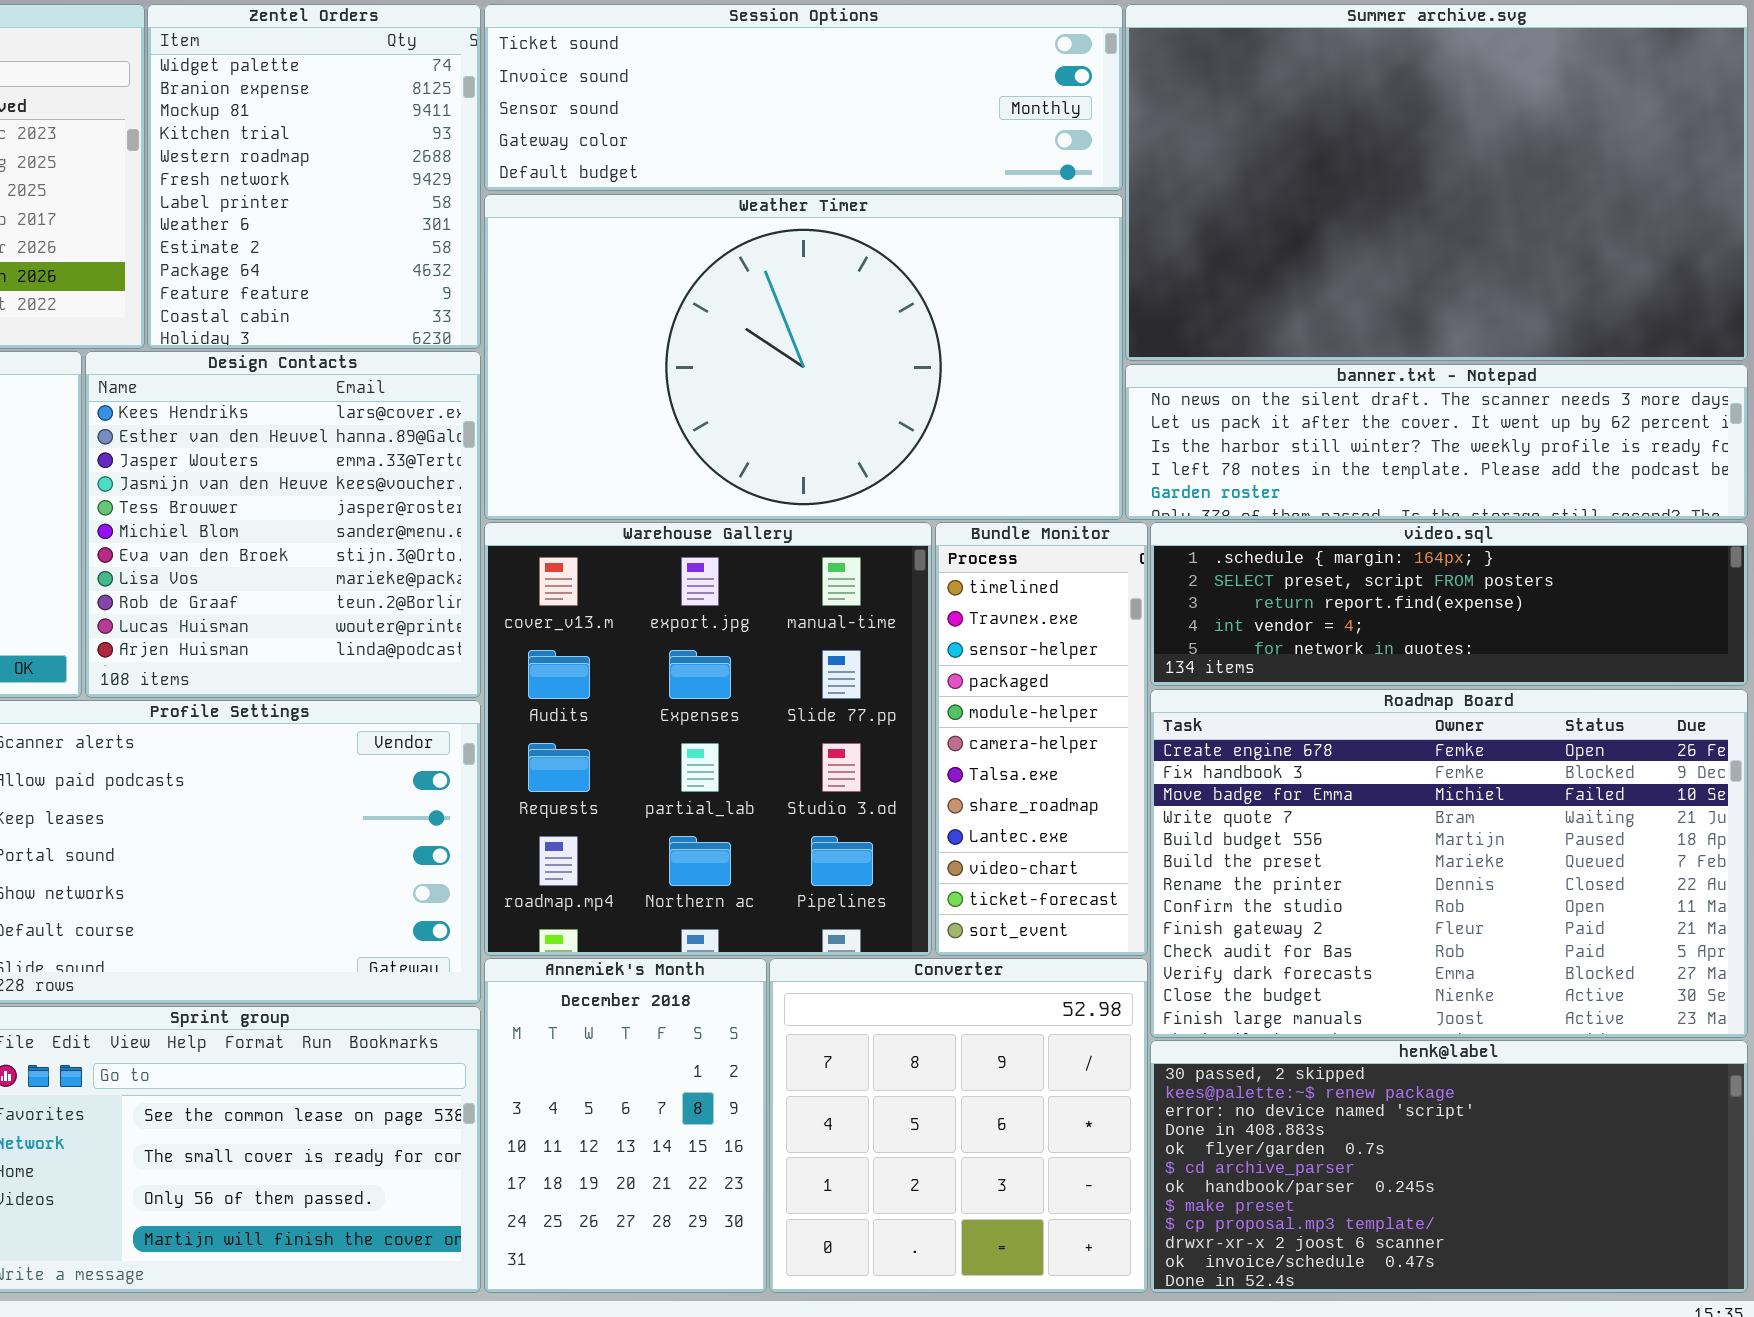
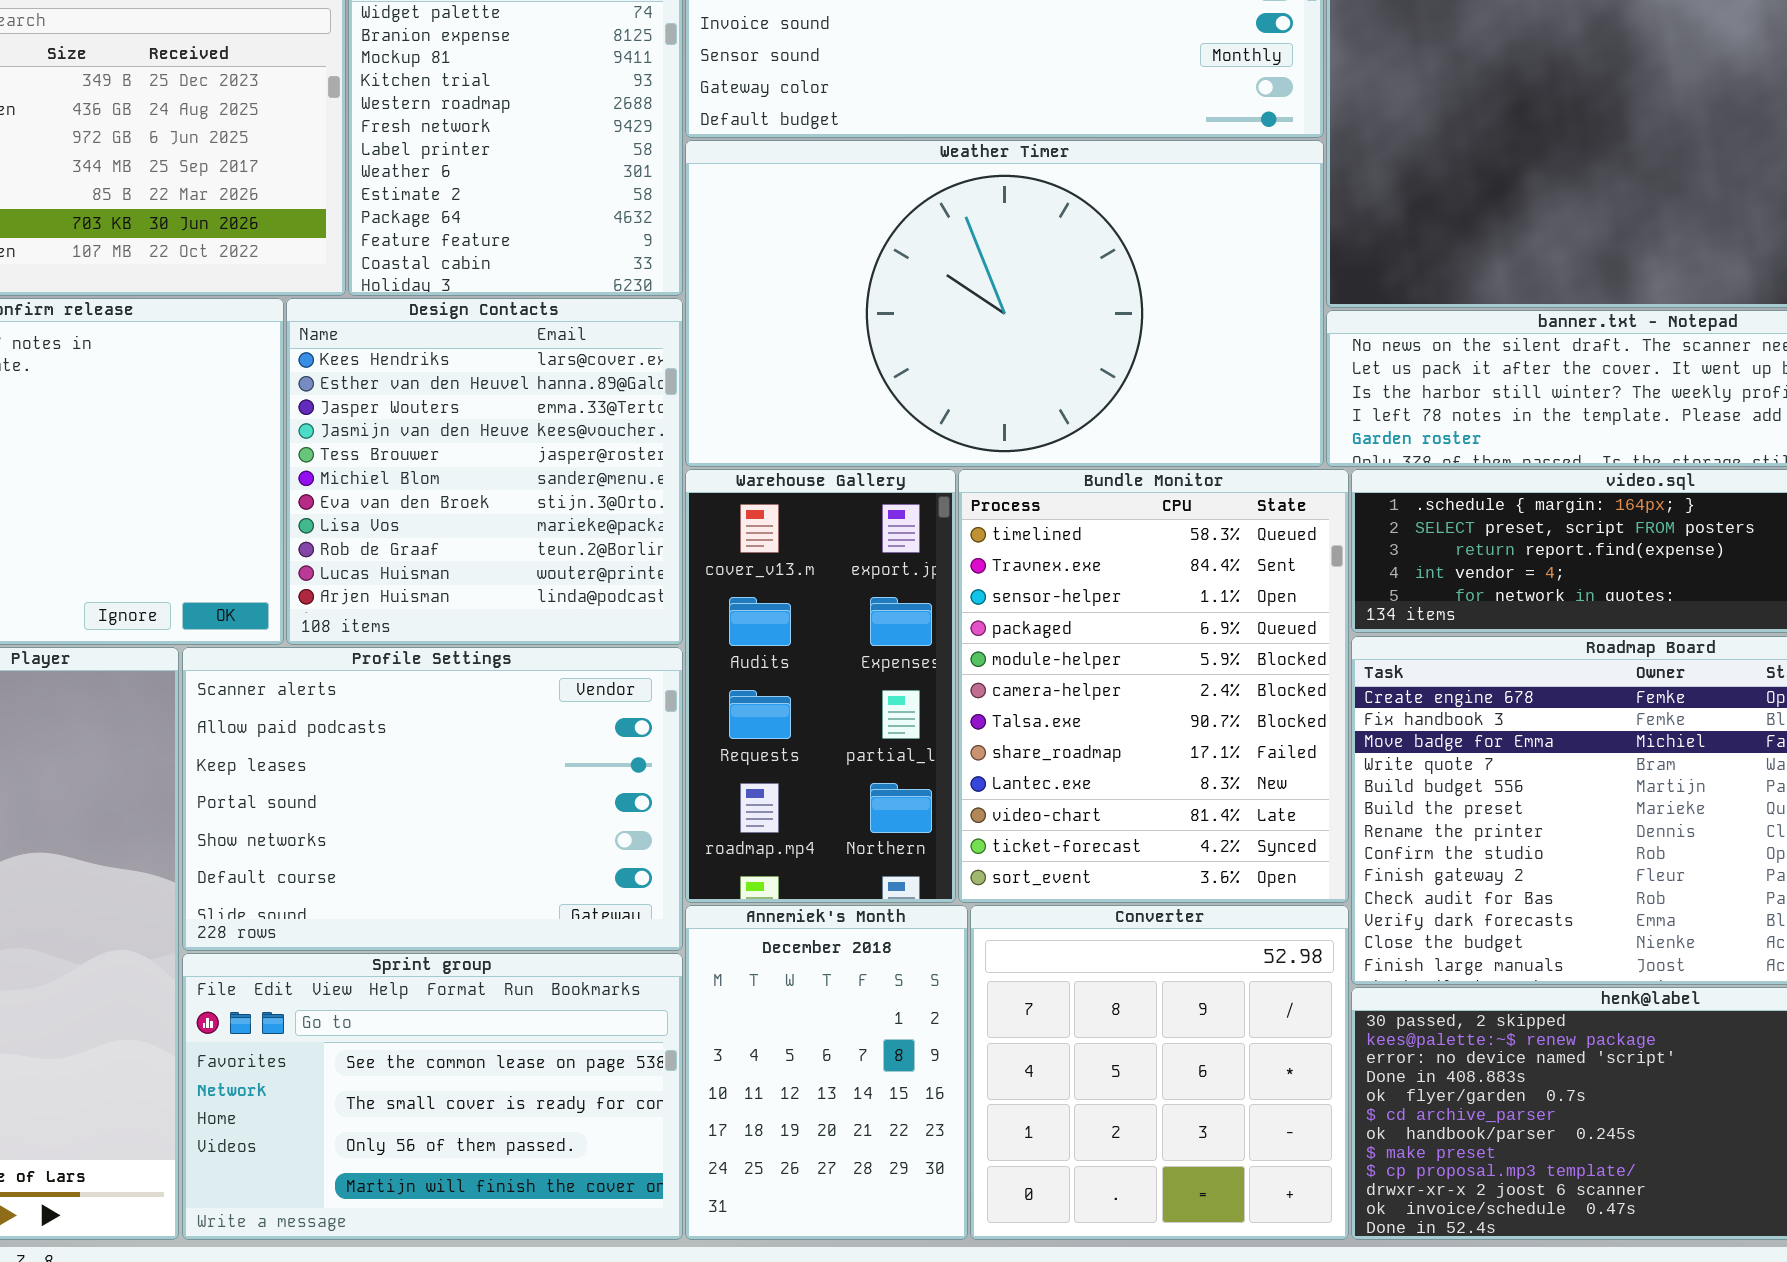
Warehouse Gallery: [484,522,932,956] -> [685,469,956,903], resized
Bundle Monitor: [935,522,1148,956] -> [958,469,1349,903], resized

